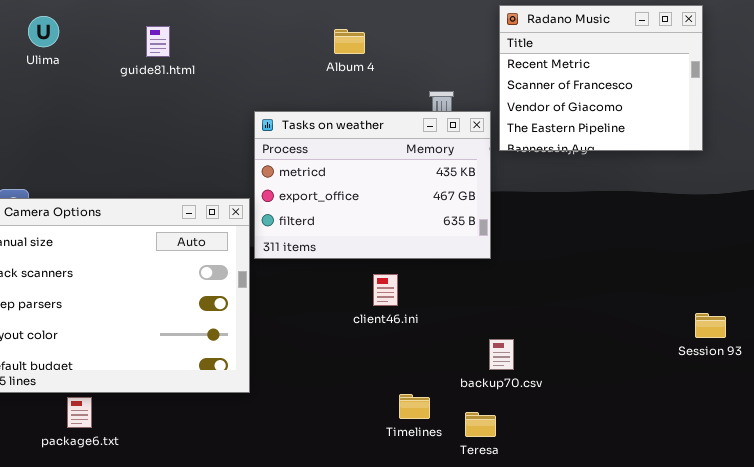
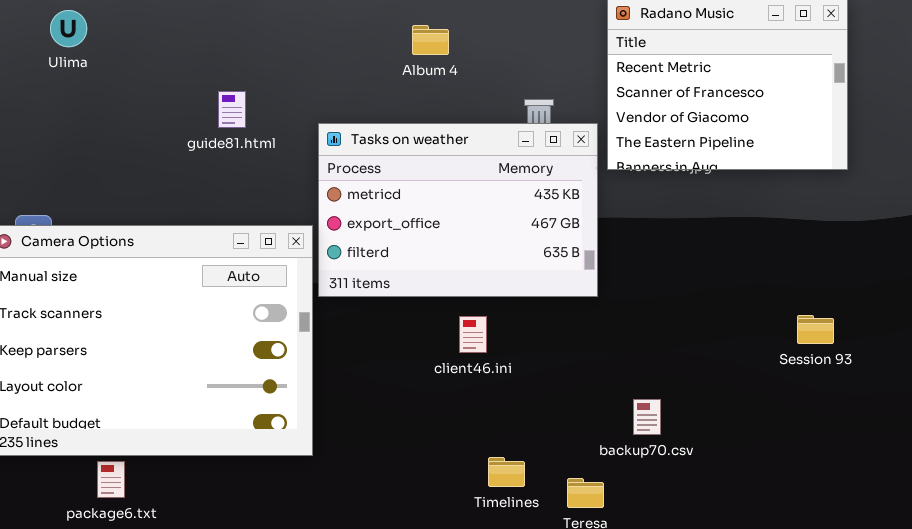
guide81.html: [146,26,170,57] -> [218,91,246,128], moved
Session 93: [695,313,726,338] -> [797,315,834,344], moved
backup70.csv: [489,339,514,370] -> [633,399,661,435], moved

